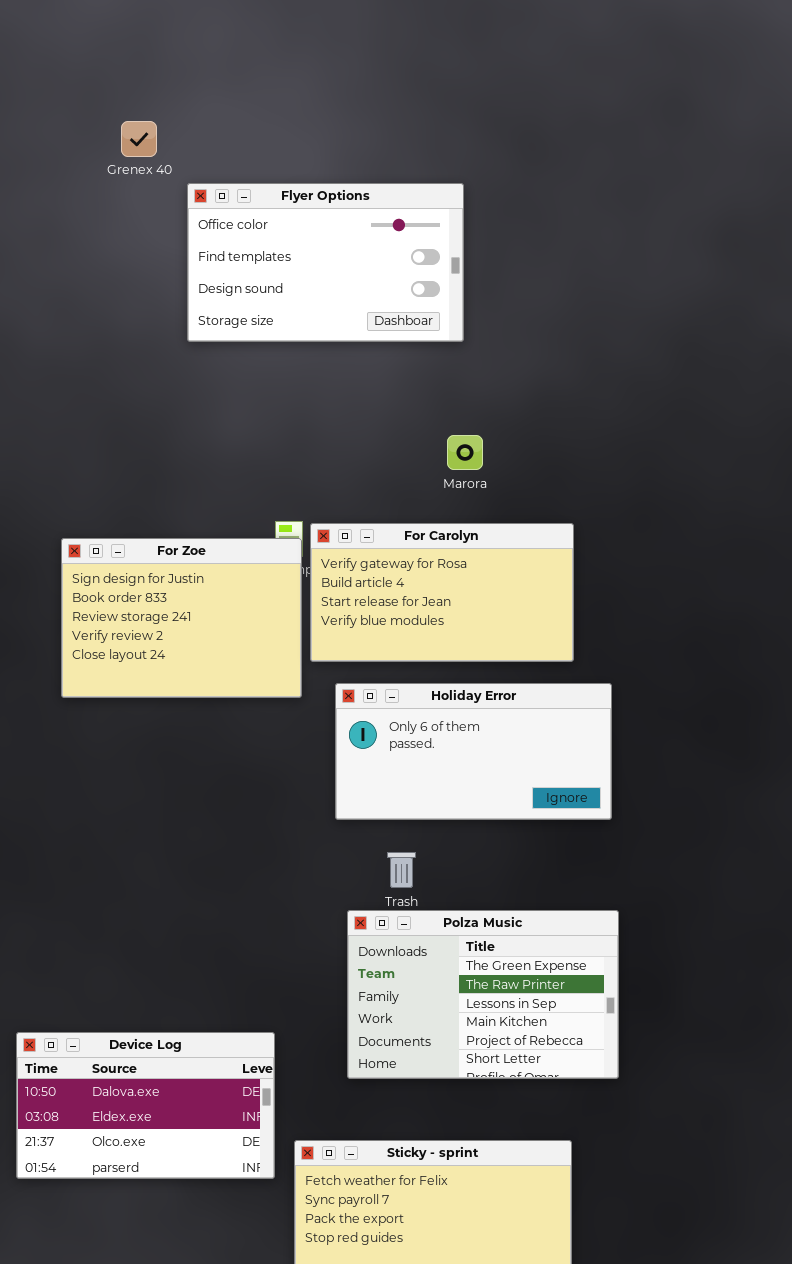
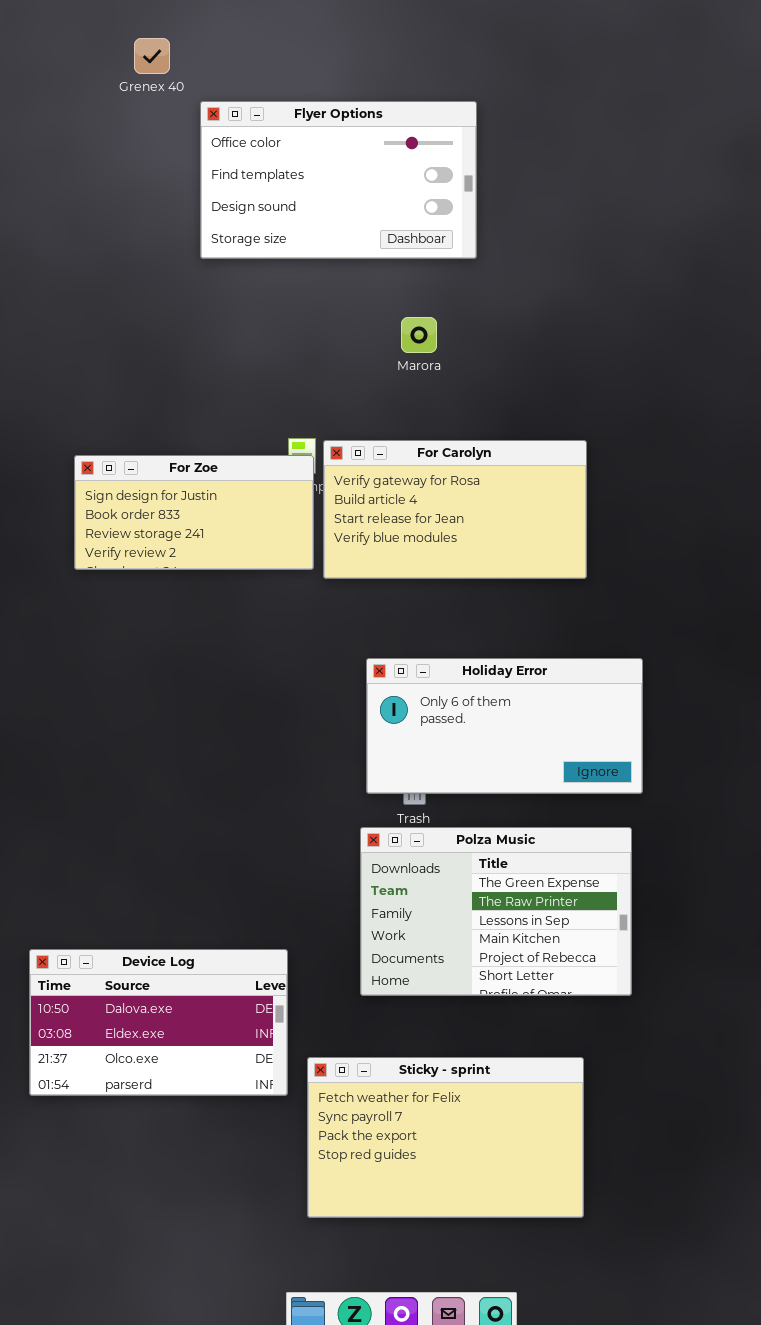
Marora: [447,435,483,470] -> [401,317,437,353], moved
For Zoe: [61,538,302,698] -> [74,455,314,570], resized
Holiday Error: [335,683,612,820] -> [366,658,643,794], moved

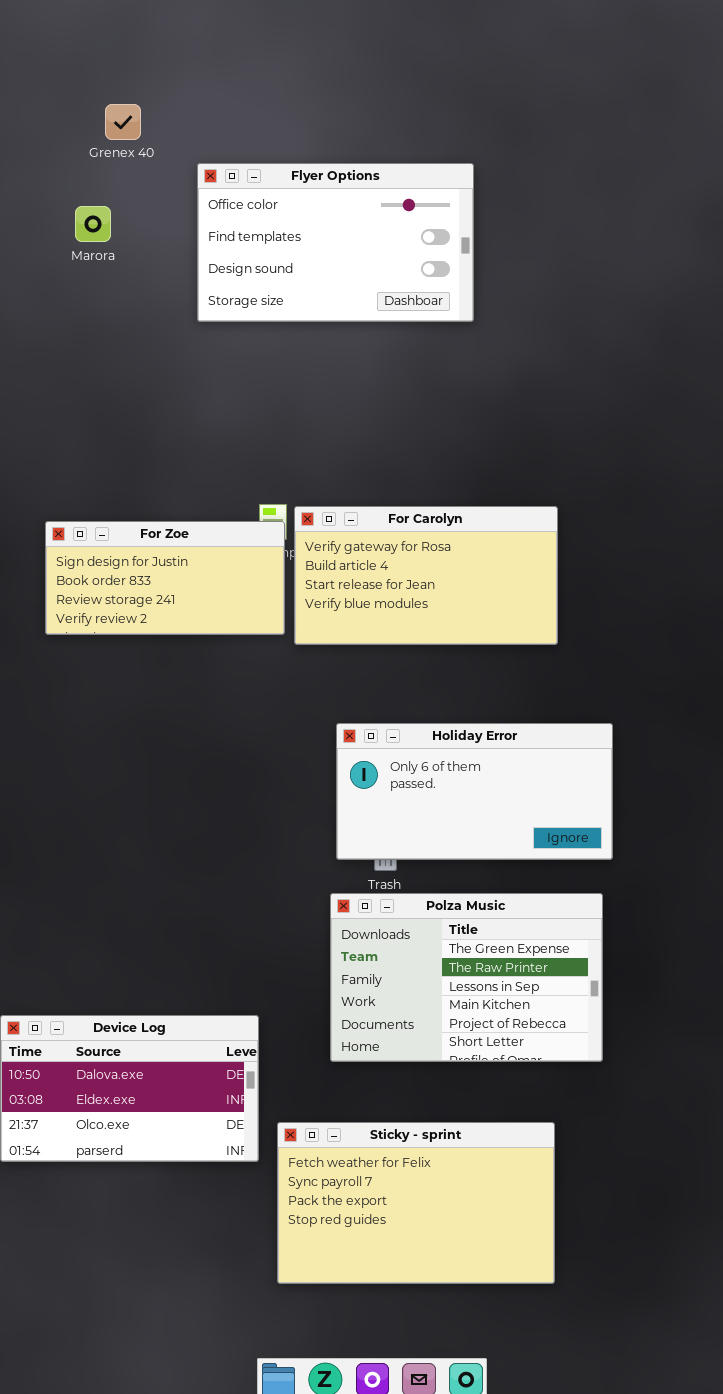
Flyer Options: [200,101,477,259] -> [197,163,474,322], moved
Marora: [401,317,437,353] -> [75,206,111,242], moved

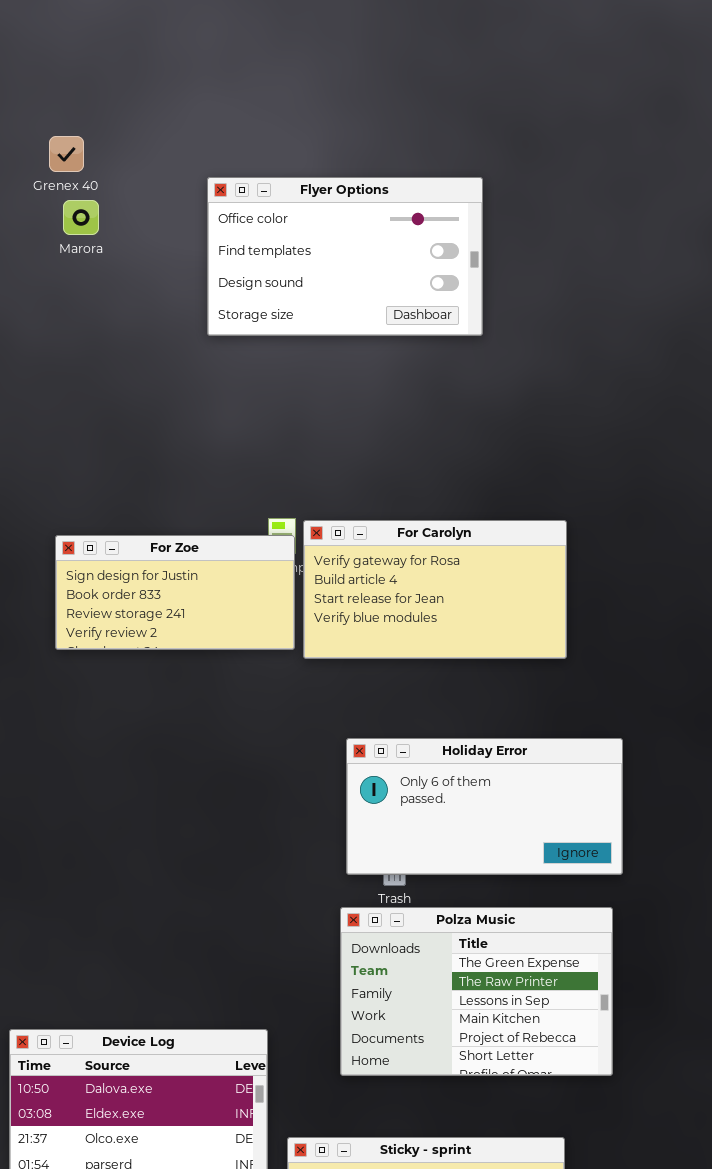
Grenex 40: [105,104,141,140] -> [49,136,84,172], moved
Marora: [75,206,111,242] -> [63,200,99,235], moved

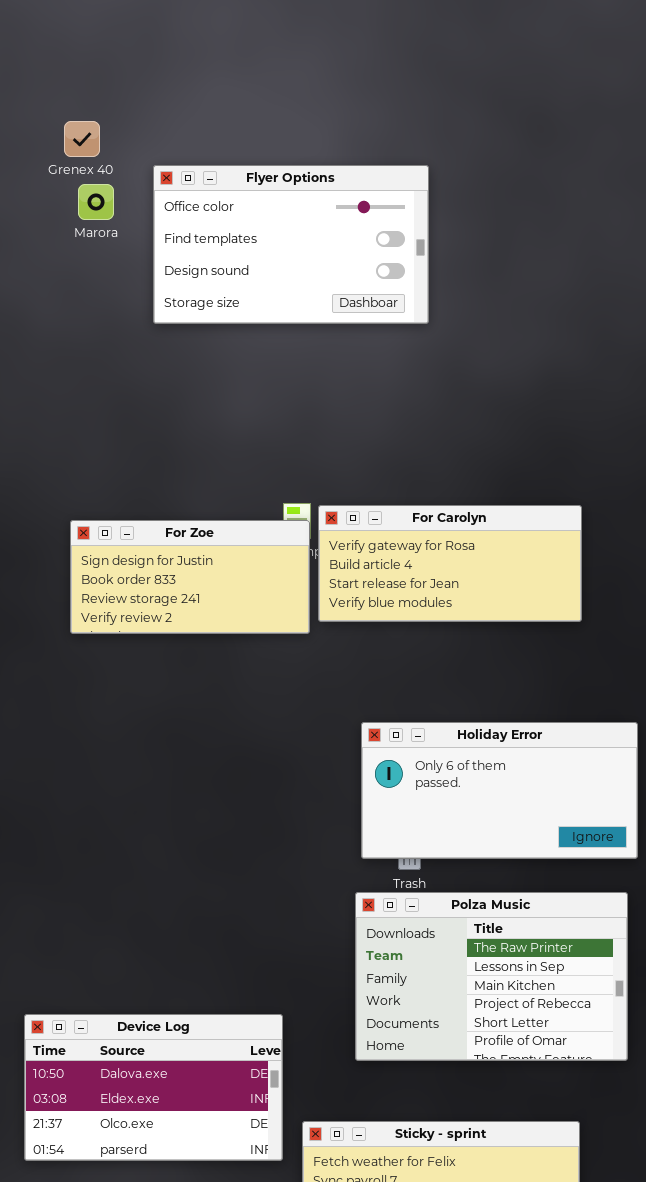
Flyer Options: [207,177,483,336] -> [153,165,429,324], moved
For Carolyn: [303,520,567,659] -> [318,505,582,622], resized
Polza Music: [340,907,613,1076] -> [355,892,628,1061], scrolled down 1 row

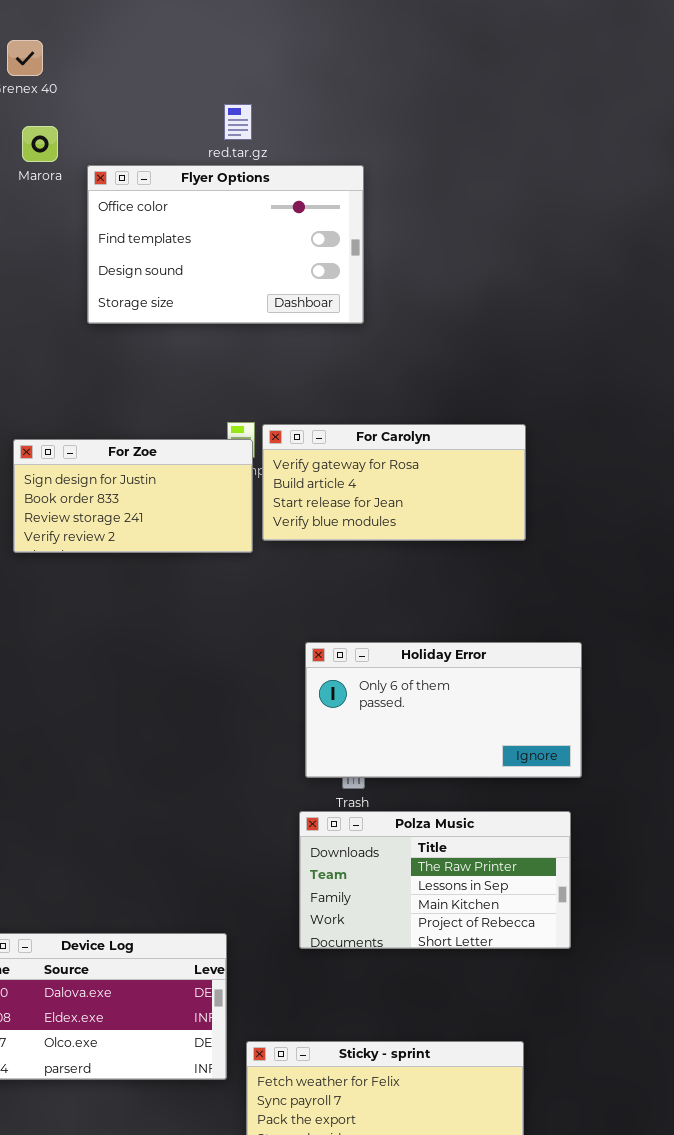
Flyer Options: [153,165,429,324] -> [87,165,364,324], moved
Marora: [78,184,114,220] -> [22,126,58,162], moved
Polza Music: [355,892,628,1061] -> [299,811,571,949], resized

